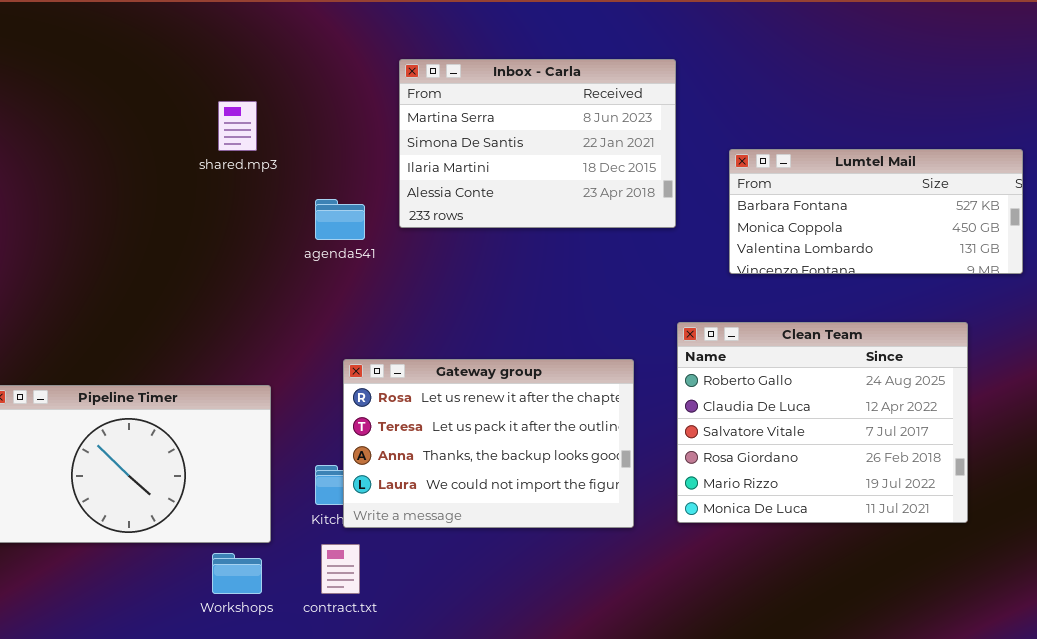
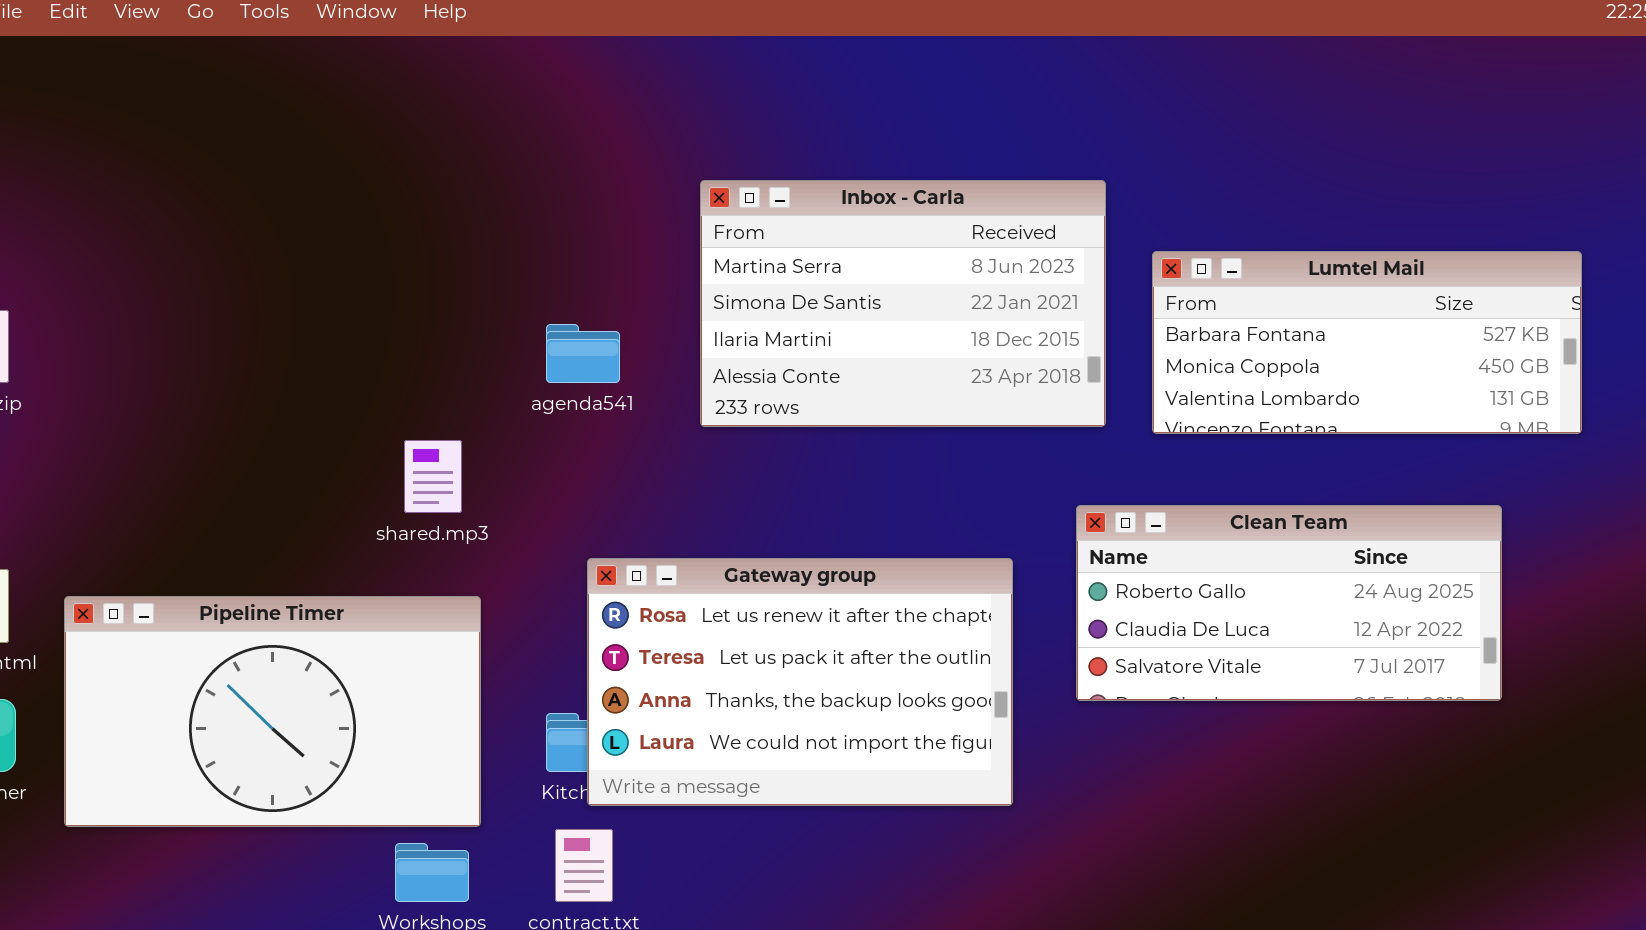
Inbox - Carla: [399,59,676,228] -> [700,180,1106,427], moved
shared.mp3: [218,101,257,151] -> [404,440,462,513], moved
Clean Team: [677,322,968,523] -> [1076,505,1502,701], resized

